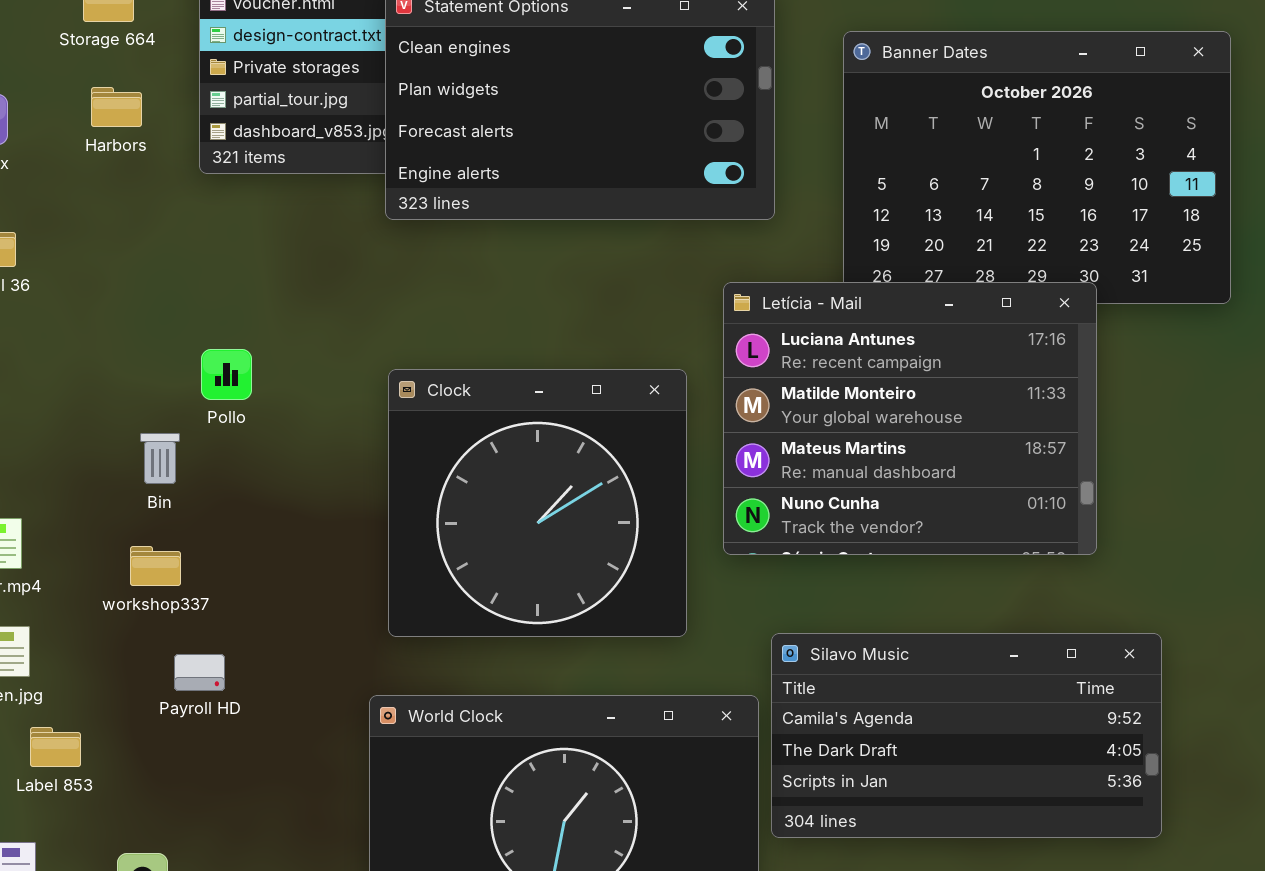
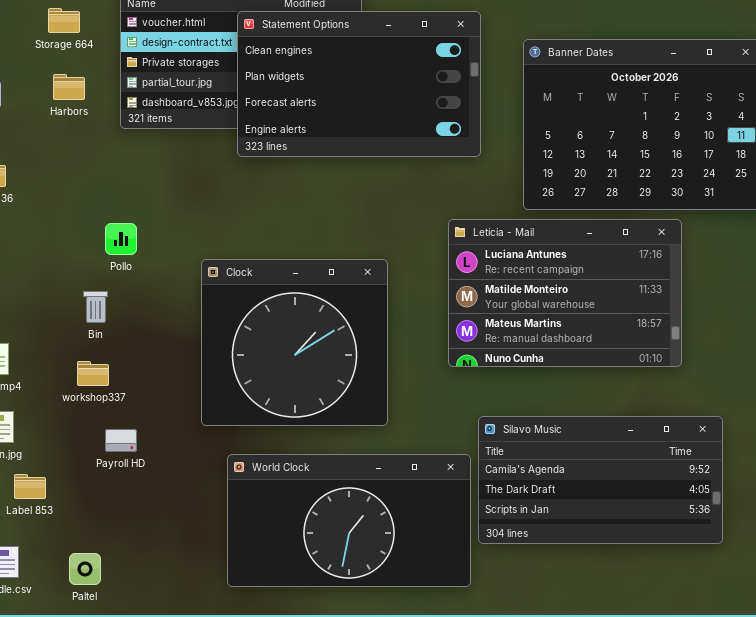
Letícia - Mail: [723,282,1097,555] -> [448,219,682,367], resized
Pollo: [201,349,252,400] -> [105,223,137,255], moved
Clock: [388,369,687,637] -> [201,259,388,426], moved

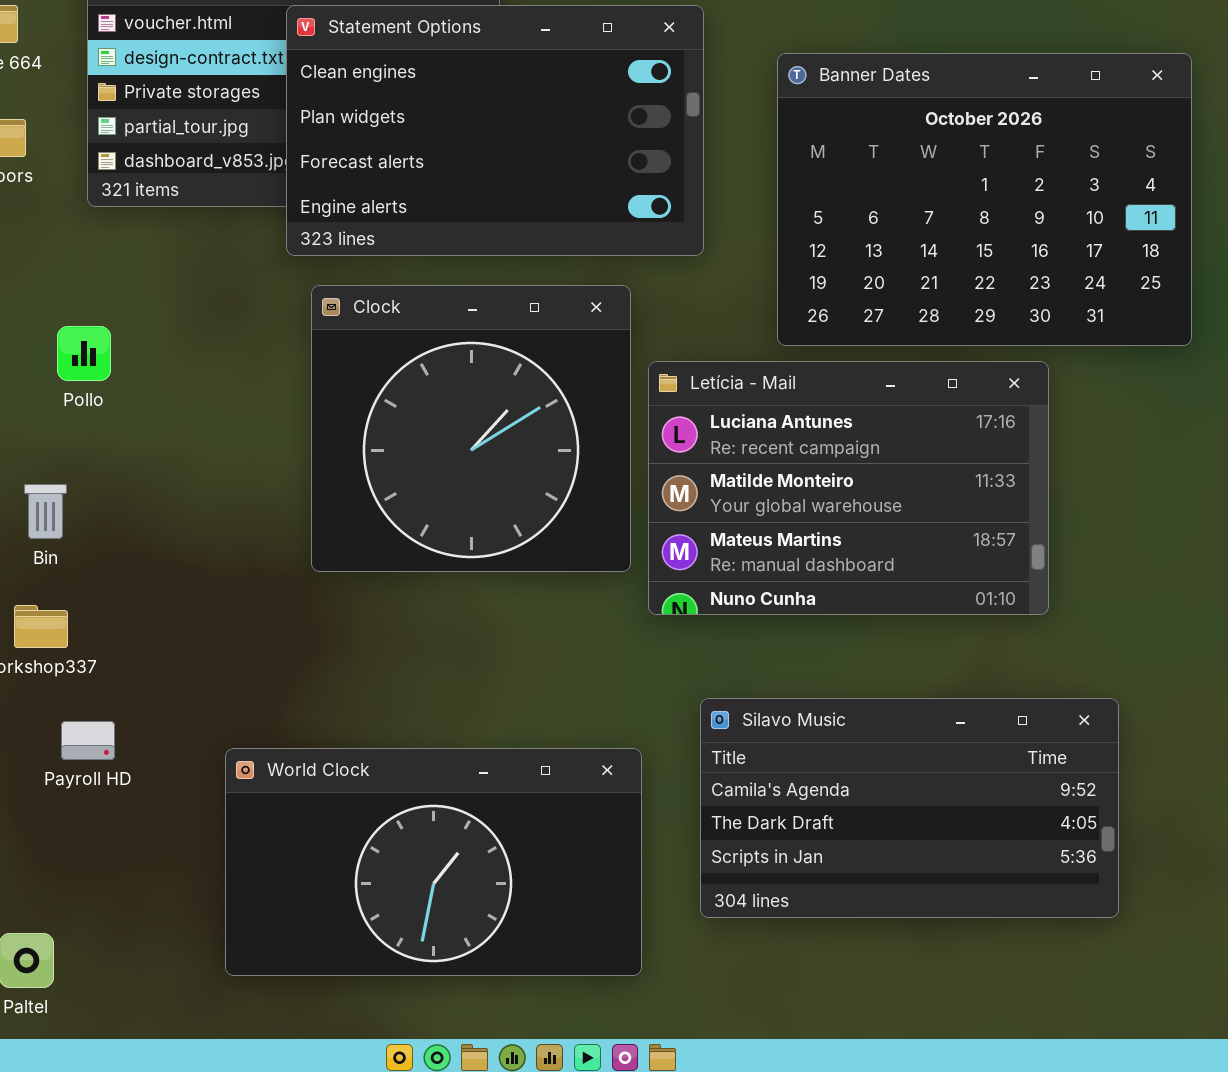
Pollo: [105,223,137,255] -> [57,326,111,381], moved
Clock: [201,259,388,426] -> [311,285,631,572], moved
World Clock: [227,454,471,587] -> [225,748,642,976], moved

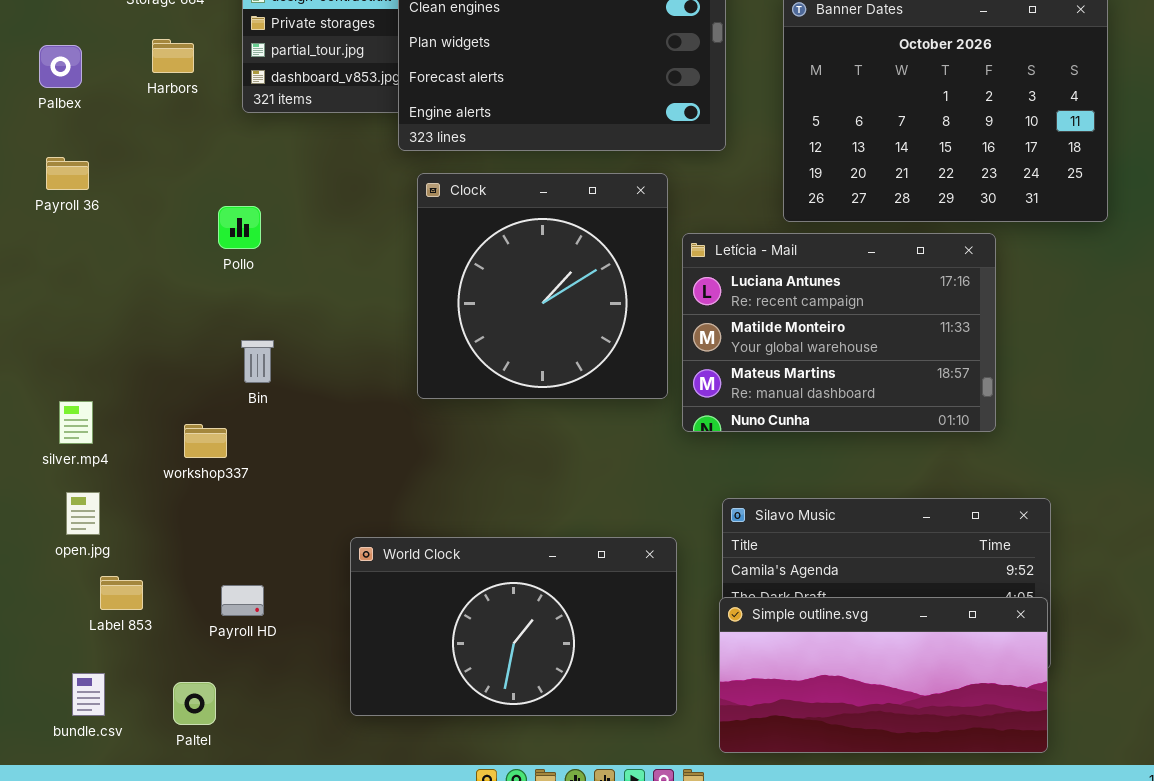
Bin: [24,484,67,539] -> [241,340,274,383], moved
Payroll HD: [61,721,115,760] -> [221,585,264,616], moved
Simple outline.svg: none -> [719,597,1048,753], opened

